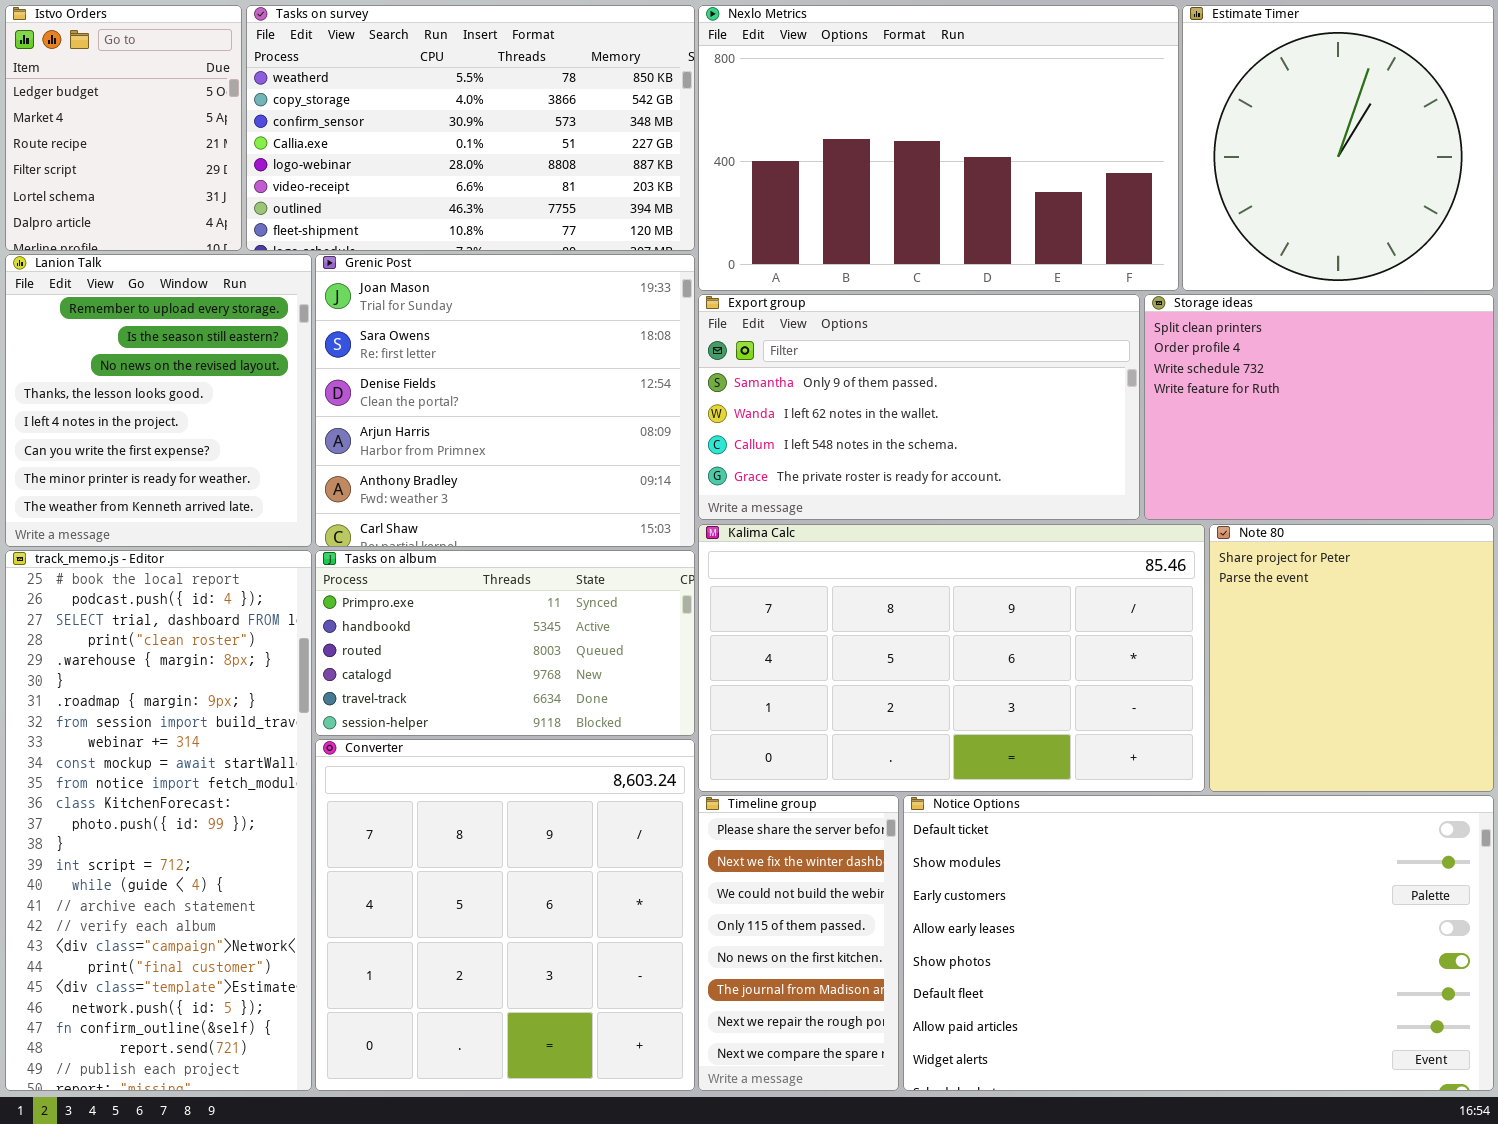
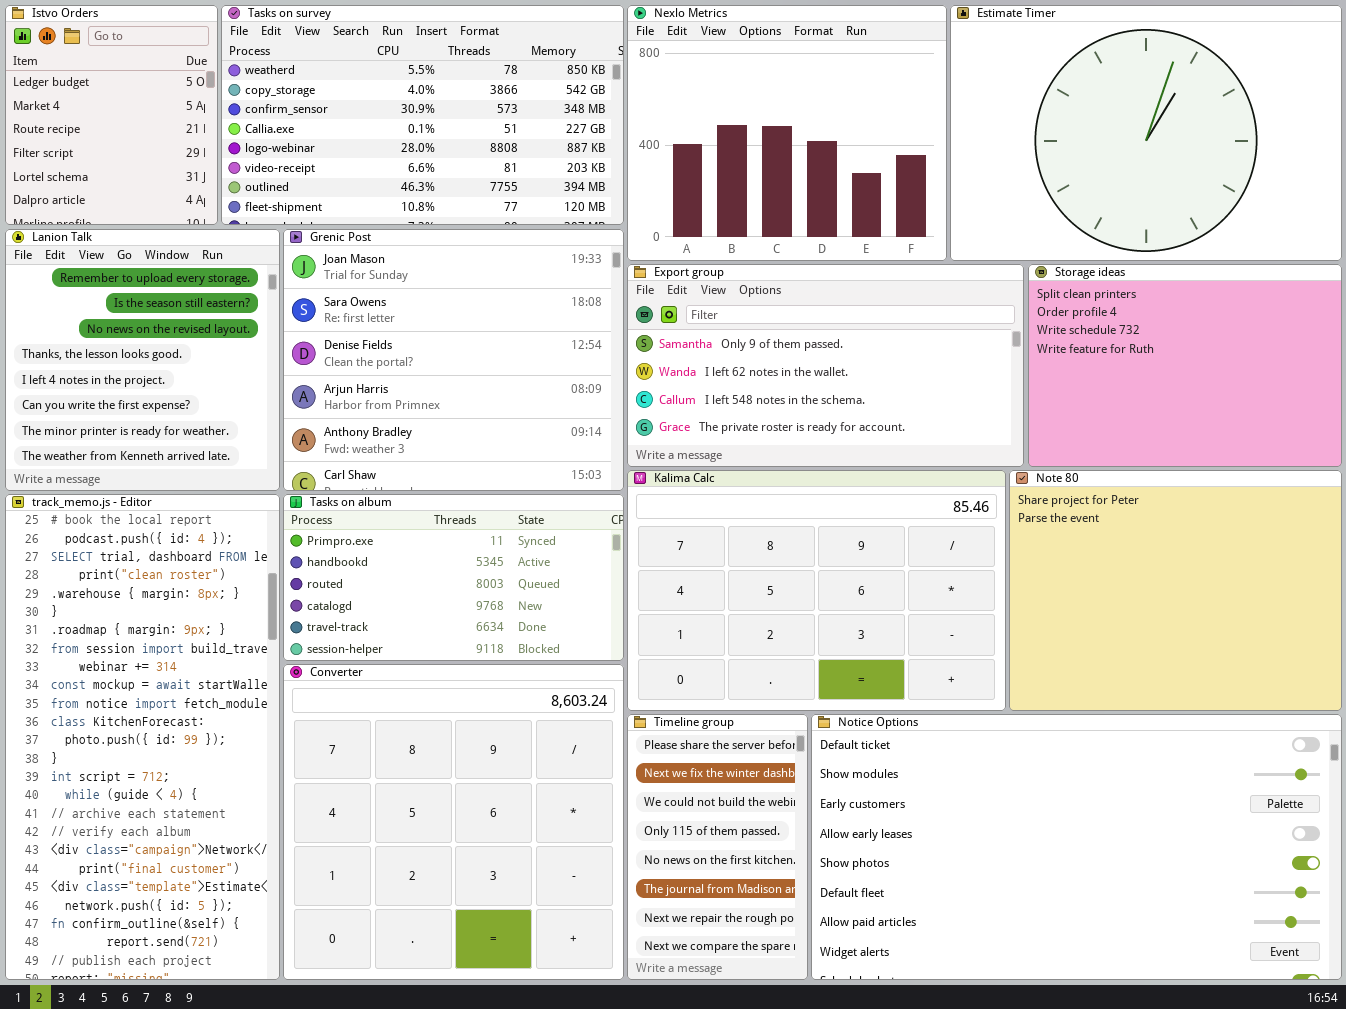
Nexlo Metrics: [698,5,1179,291] -> [627,5,947,261], resized
Estimate Timer: [1182,5,1494,291] -> [950,5,1342,261], resized
Kalima Calc: [698,524,1205,792] -> [627,470,1006,711], resized
Note 80: [1209,524,1494,792] -> [1009,470,1342,711], resized

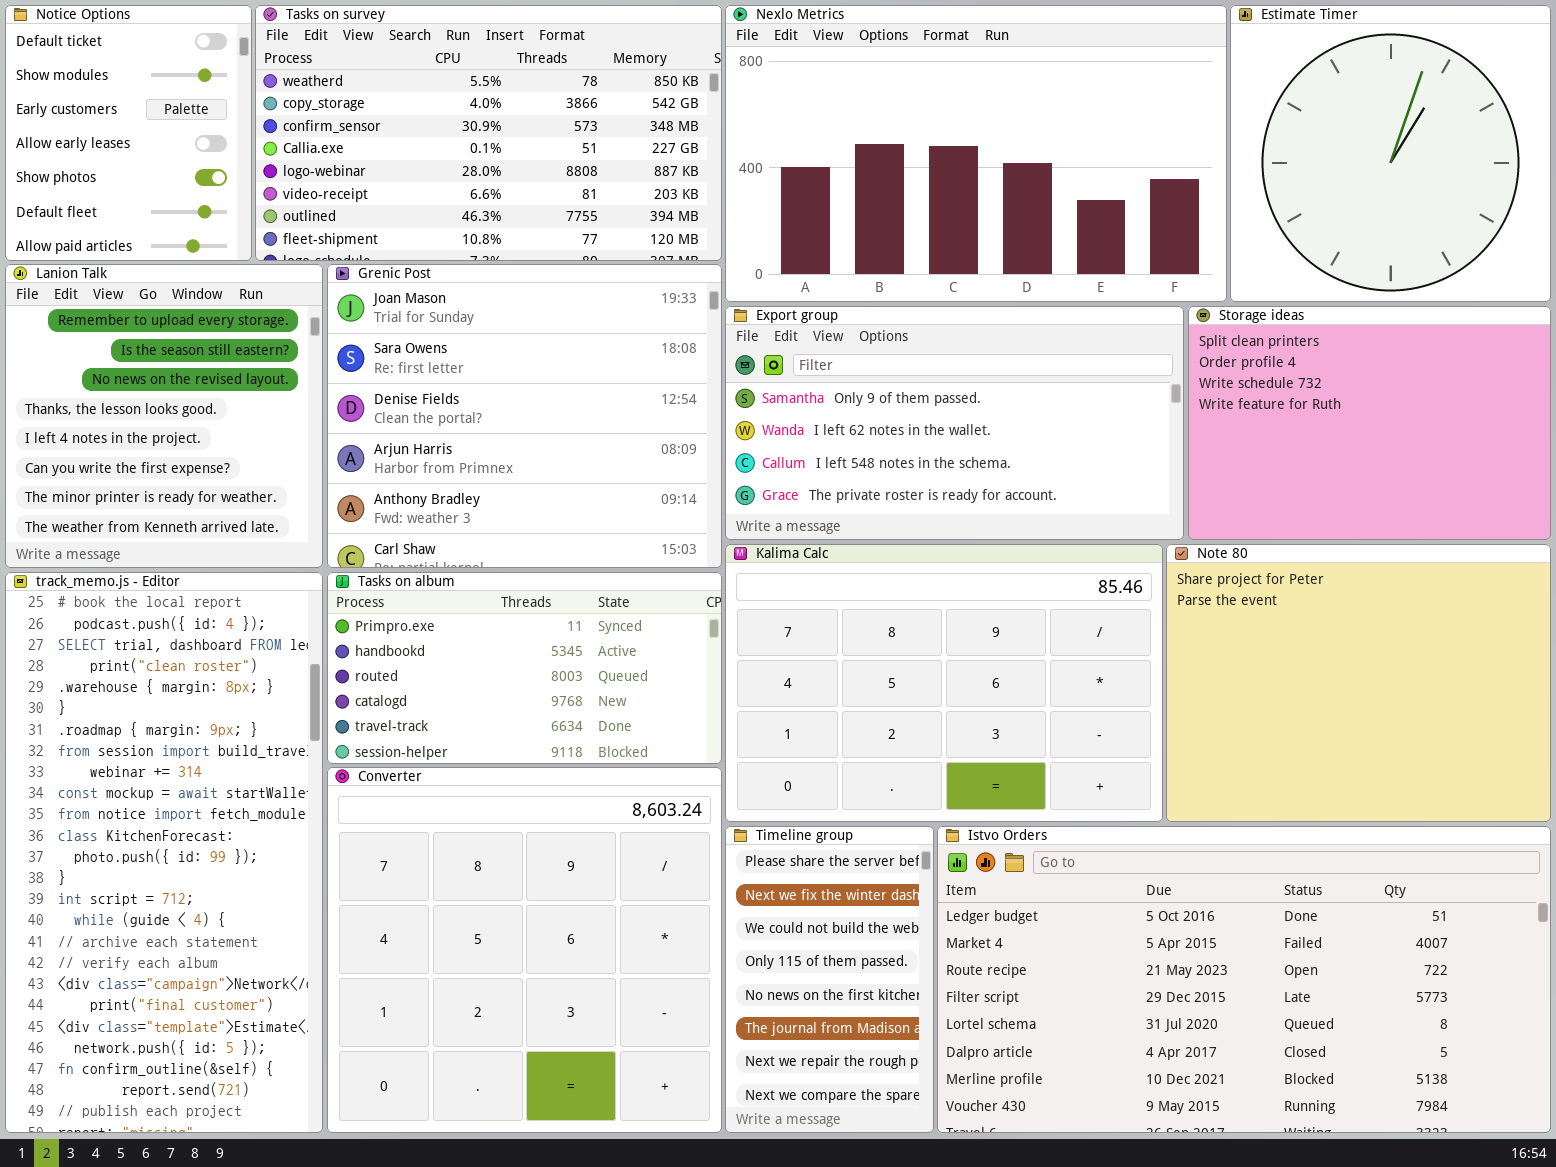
Istvo Orders: [5,5,218,225] -> [937,826,1551,1133], moved, resized
Nexlo Metrics: [627,5,947,261] -> [725,5,1227,302], resized
Estimate Timer: [950,5,1342,261] -> [1230,5,1551,302], resized
Notice Options: [811,714,1342,980] -> [5,5,252,261], moved, resized

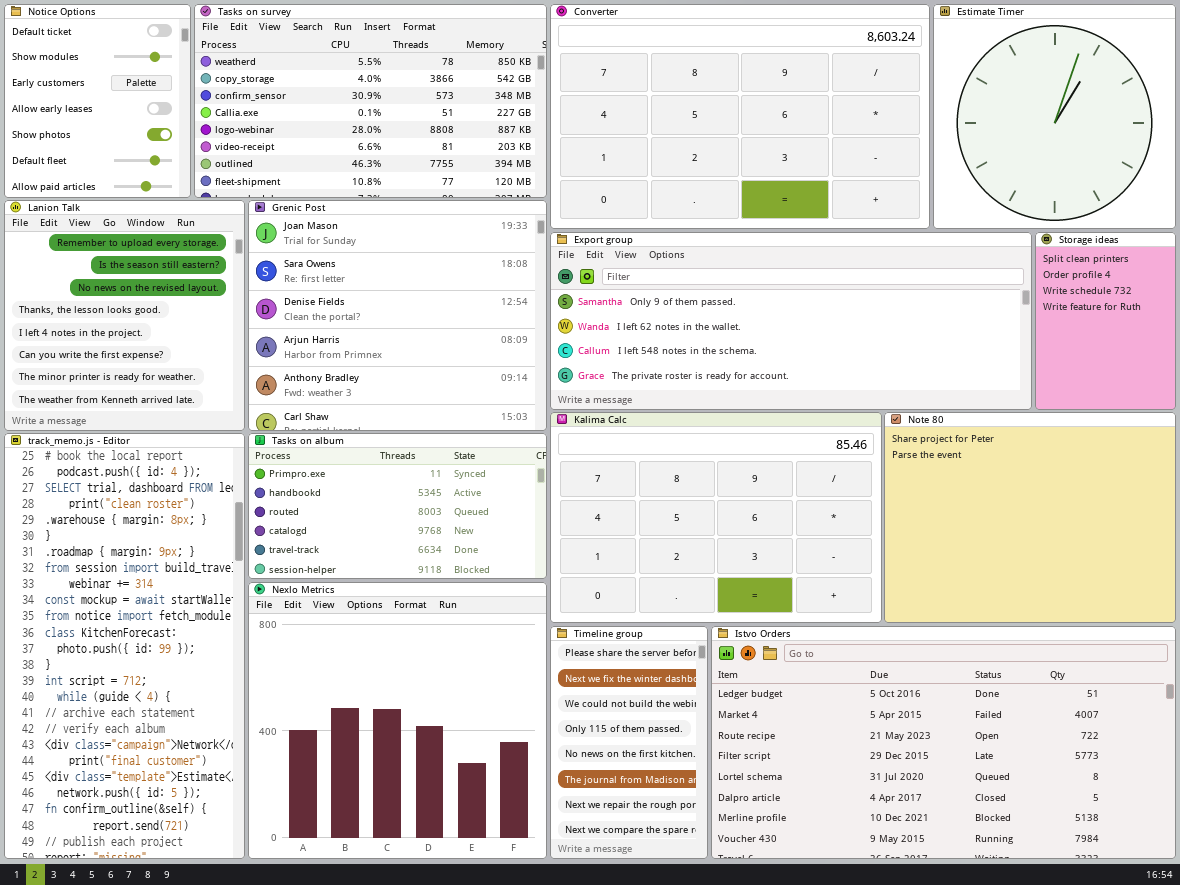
Nexlo Metrics: [725,5,1227,302] -> [248,582,547,859], moved, resized
Export group: [725,306,1184,540] -> [550,232,1032,410], resized
Storage ideas: [1188,306,1551,540] -> [1035,232,1176,410], resized
Converter: [327,767,722,1133] -> [550,4,930,229], moved, resized

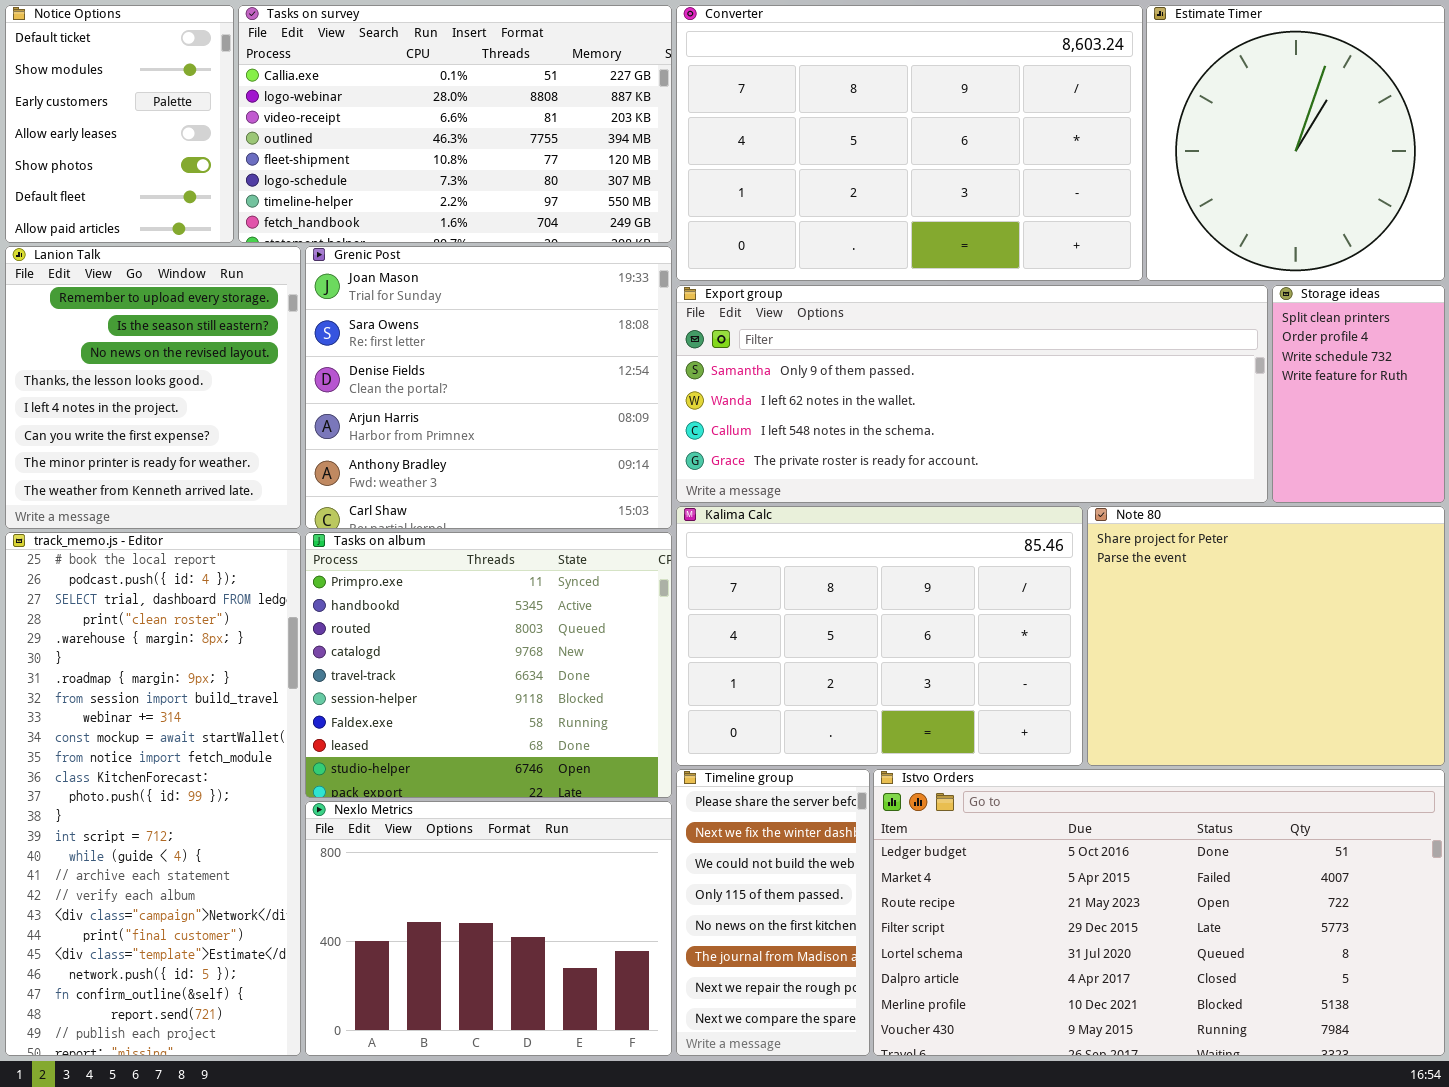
Tasks on survey: [194,4,547,198] -> [238,5,672,243], scrolled down 3 rows
Tasks on album: [248,433,547,579] -> [305,532,672,798], resized
Nexlo Metrics: [248,582,547,859] -> [305,801,672,1056], resized

